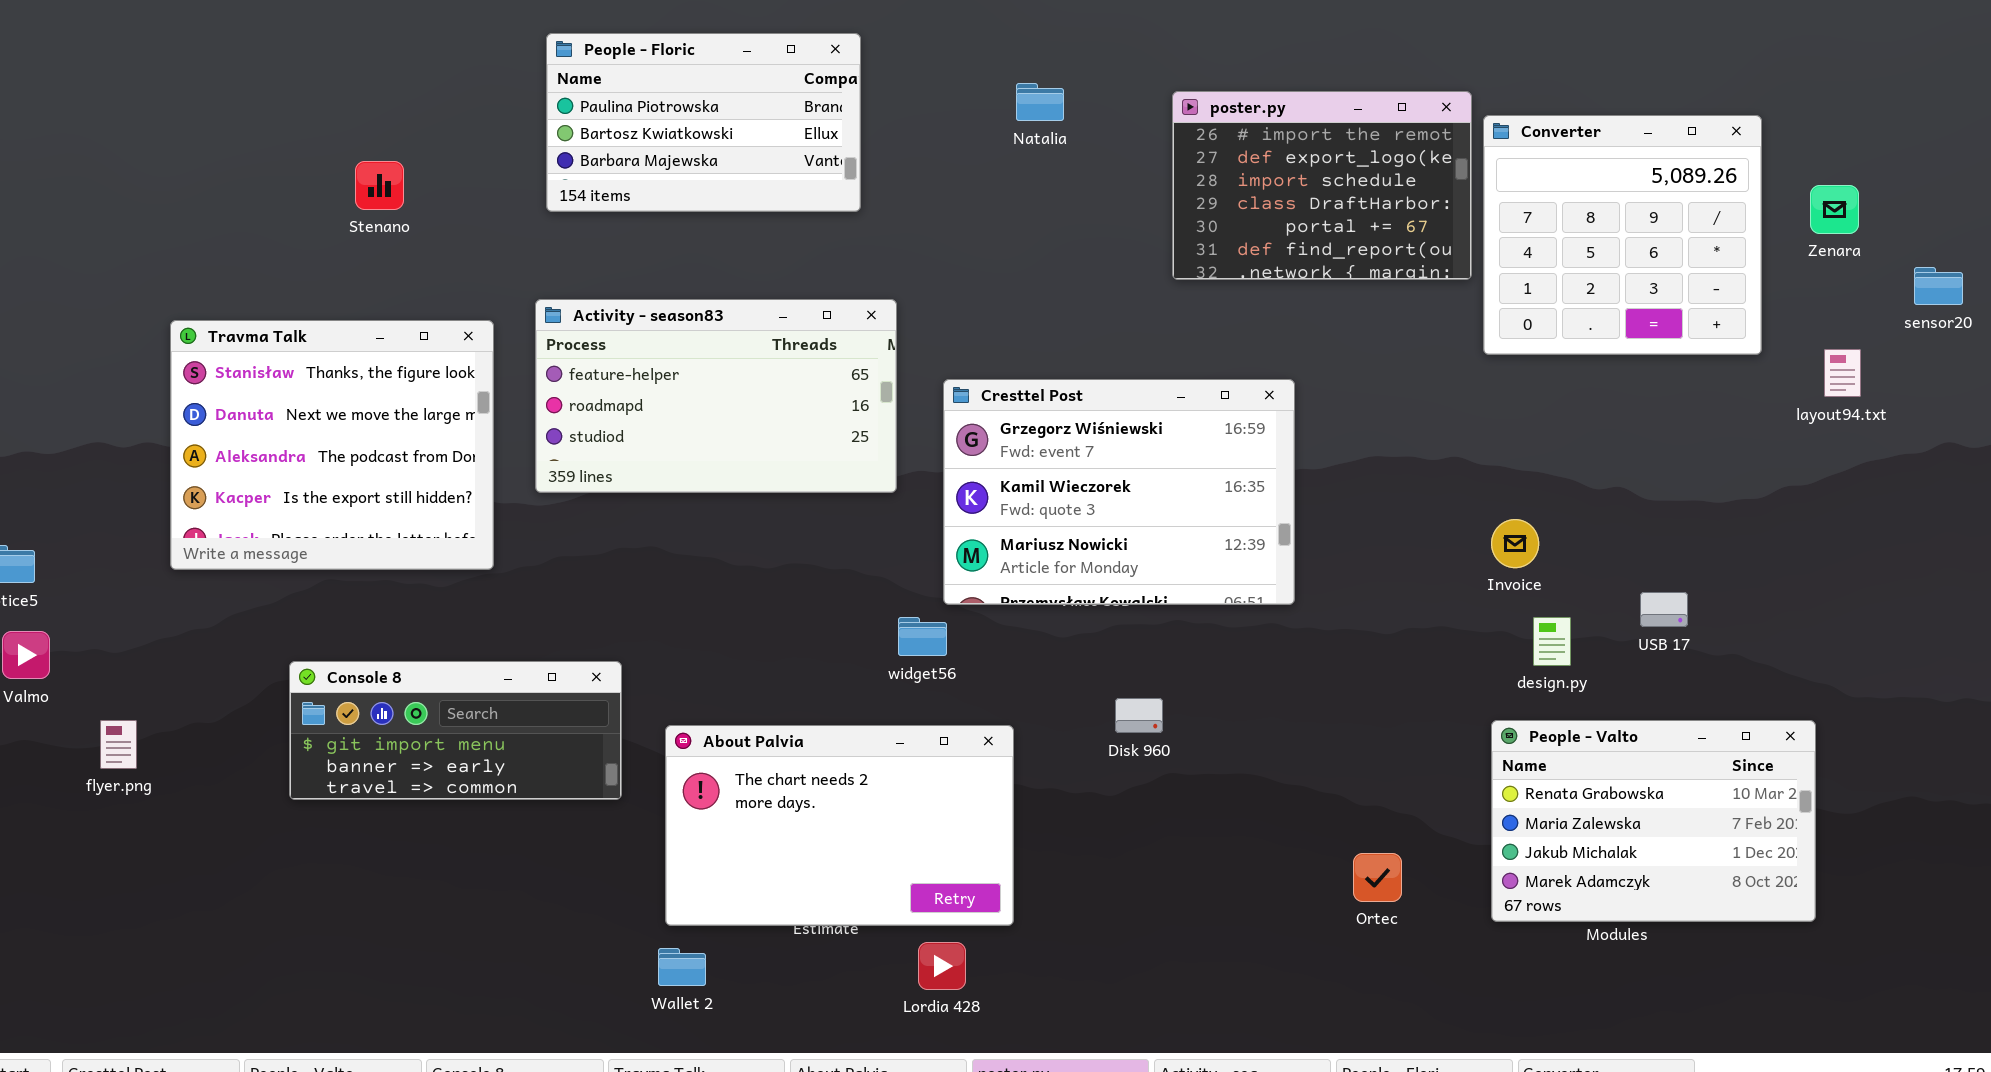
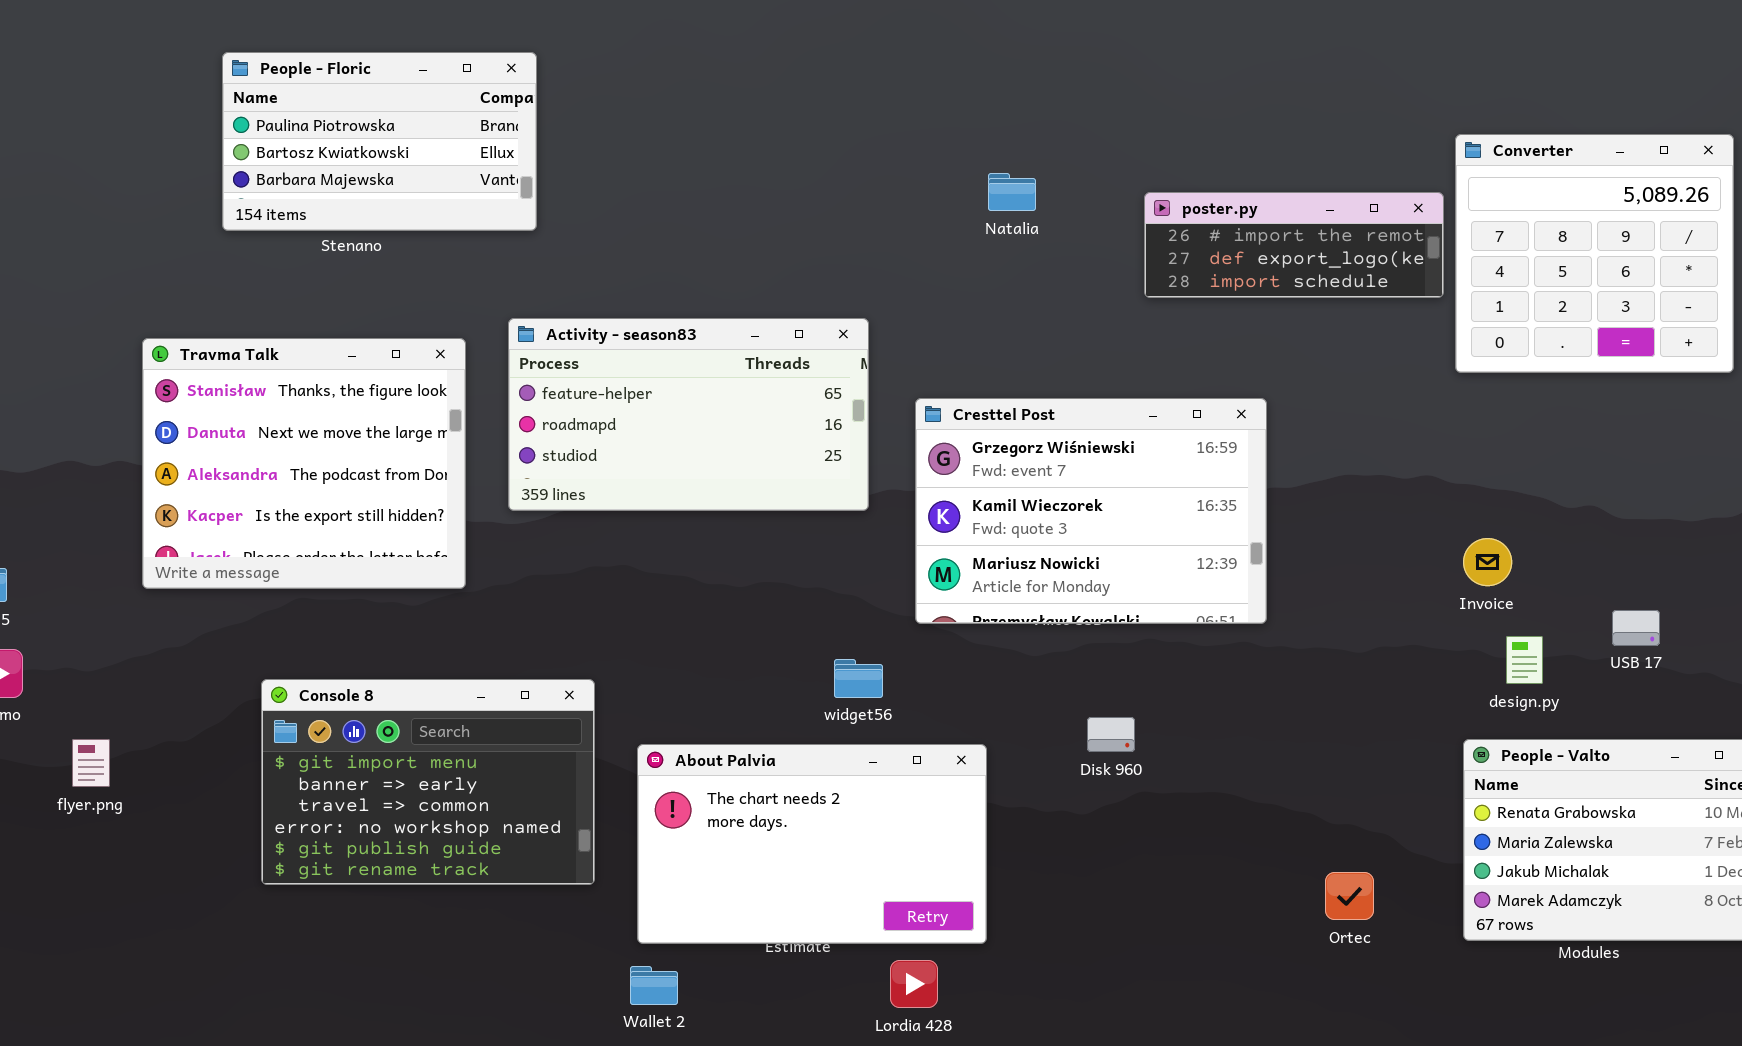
People - Floric: [546,33,861,212] -> [222,52,537,231], moved
Natalia: [1016,83,1064,121] -> [988,173,1036,211], moved
poster.py: [1172,91,1472,280] -> [1144,192,1444,298], resized
widget56: [898,617,947,656] -> [834,659,883,698], moved
Console 8: [289,661,622,800] -> [261,679,595,885], resized

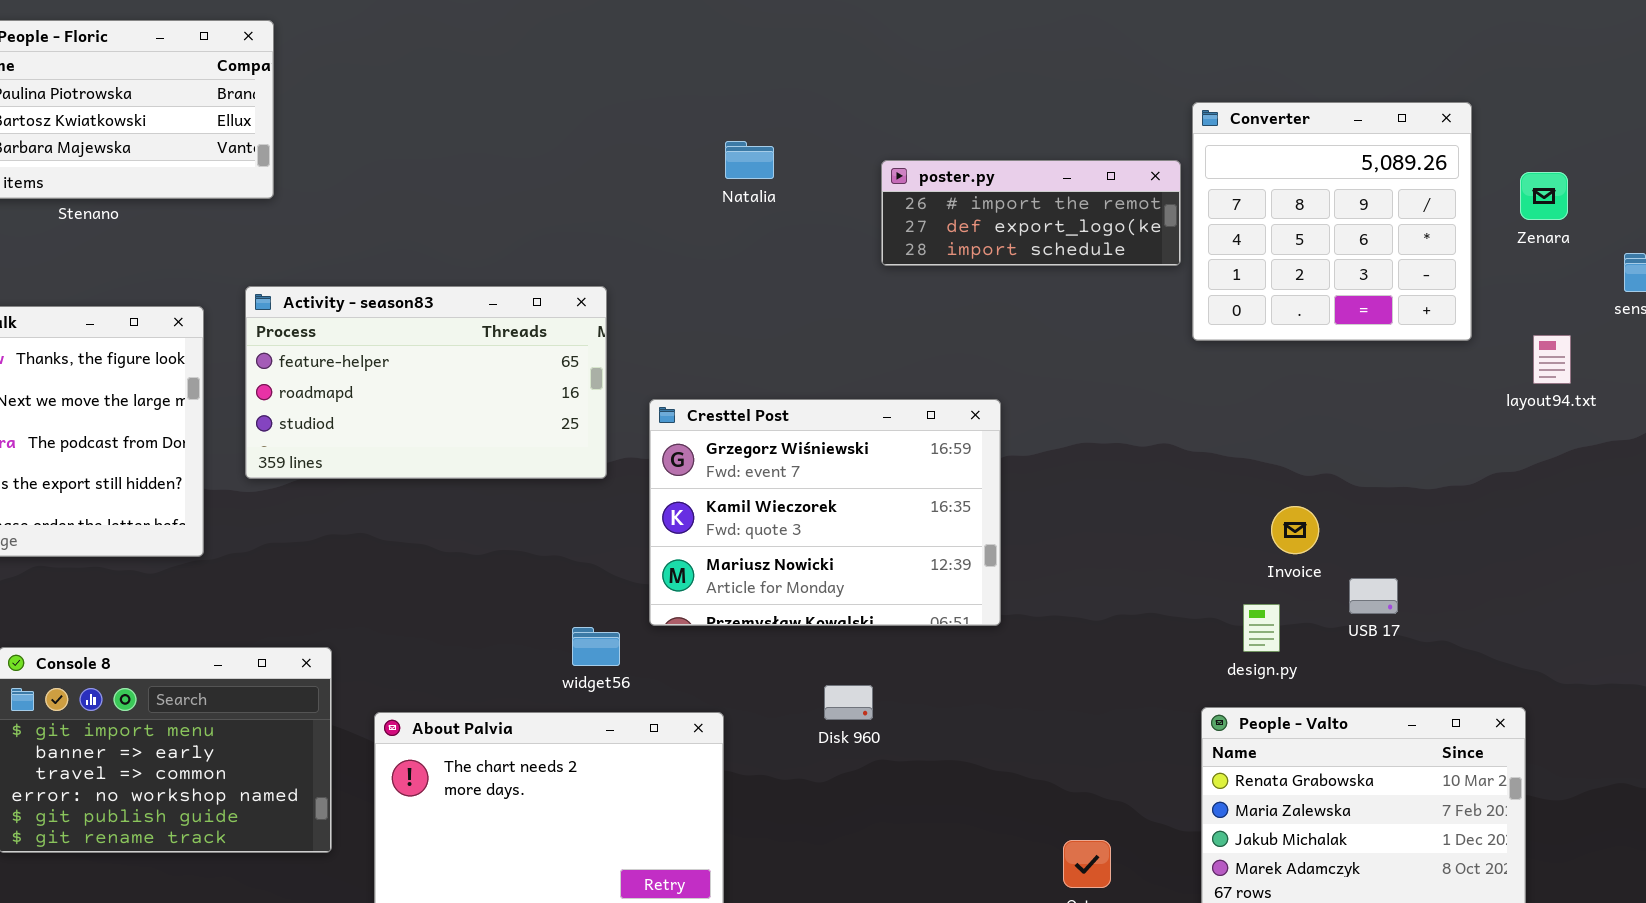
Cresttel Post: [915,398,1267,624] -> [649,399,1001,626], moved
Invoice: [1463,538,1512,586] -> [1271,506,1319,554], moved

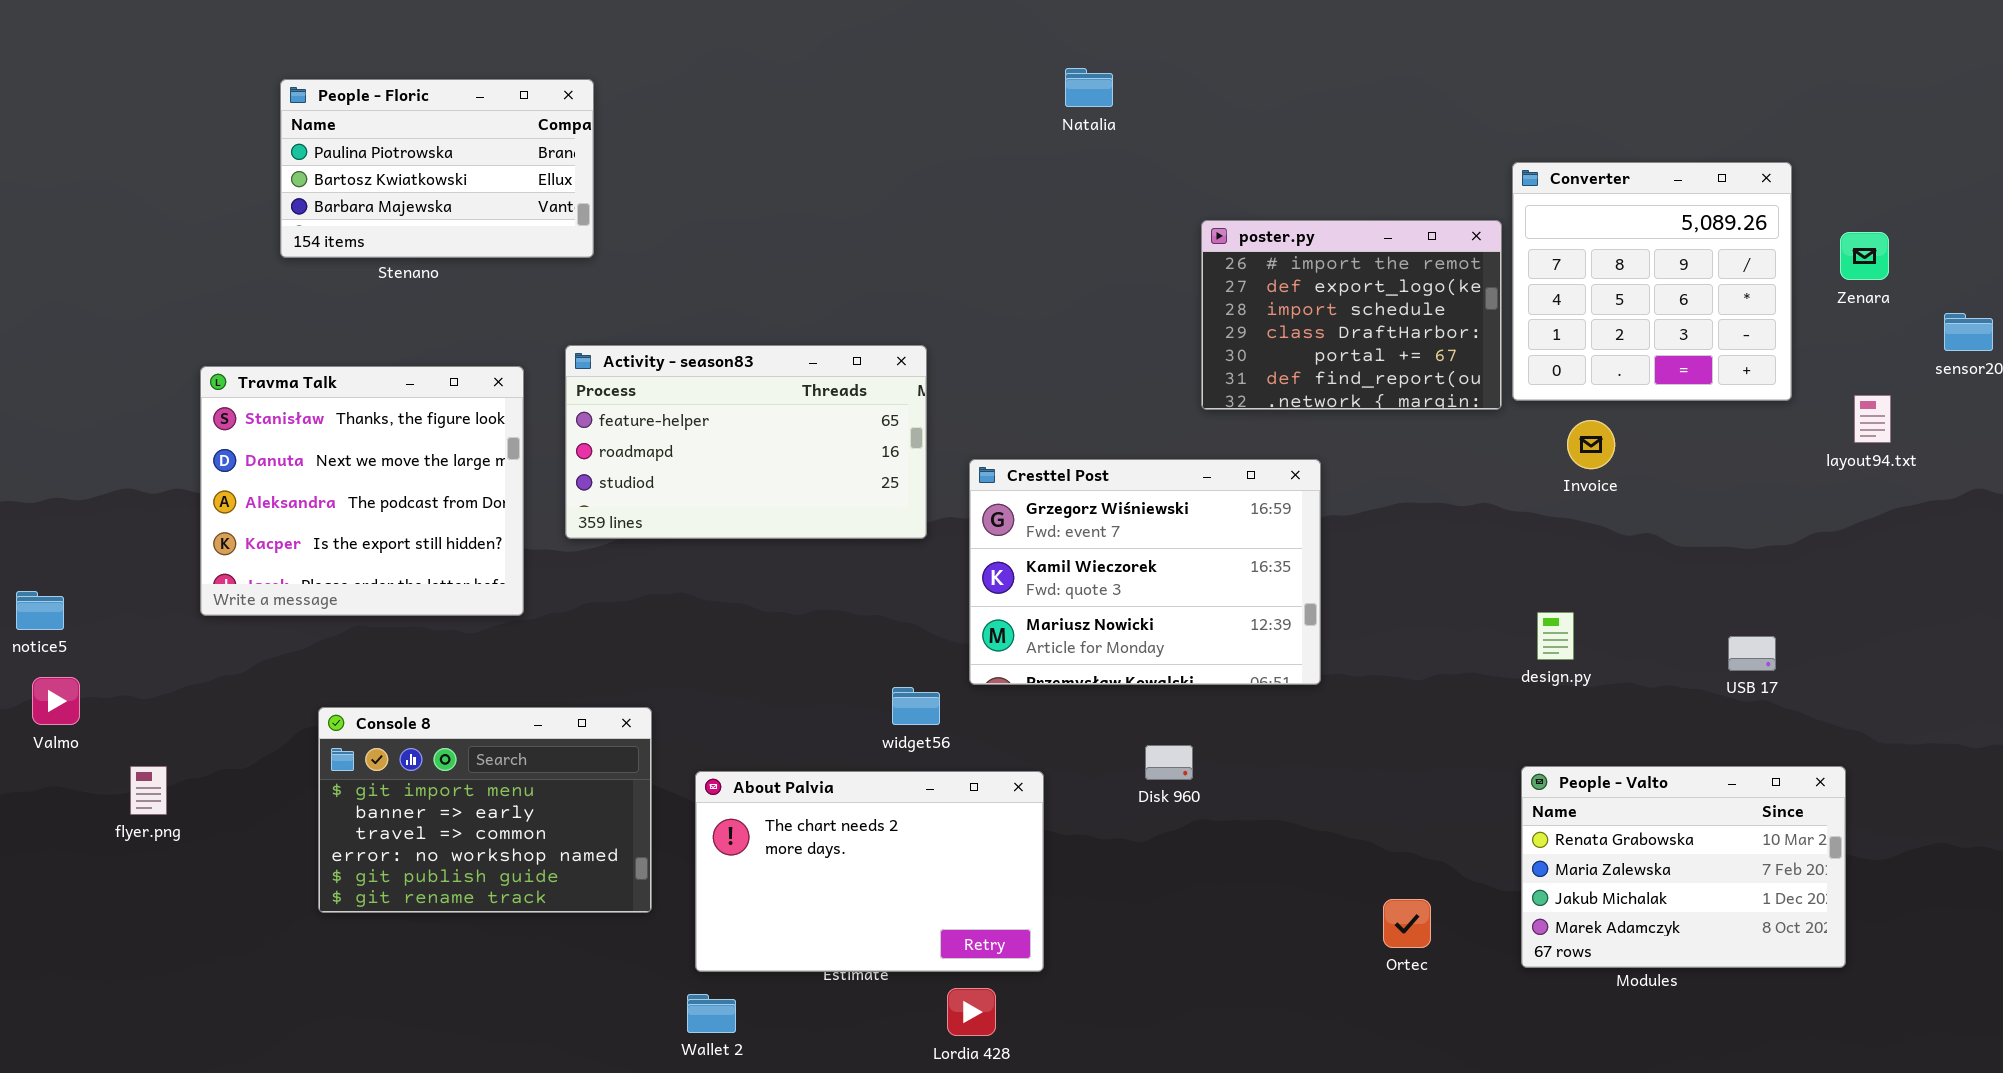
Natalia: [725,141,774,179] -> [1065,68,1113,107], moved
poster.py: [881,160,1181,266] -> [1201,220,1502,410], resized
Invoice: [1271,506,1319,554] -> [1567,420,1615,469], moved
USB 17: [1349,578,1398,614] -> [1728,636,1776,671], moved
design.py: [1243,604,1280,652] -> [1537,612,1574,660], moved

